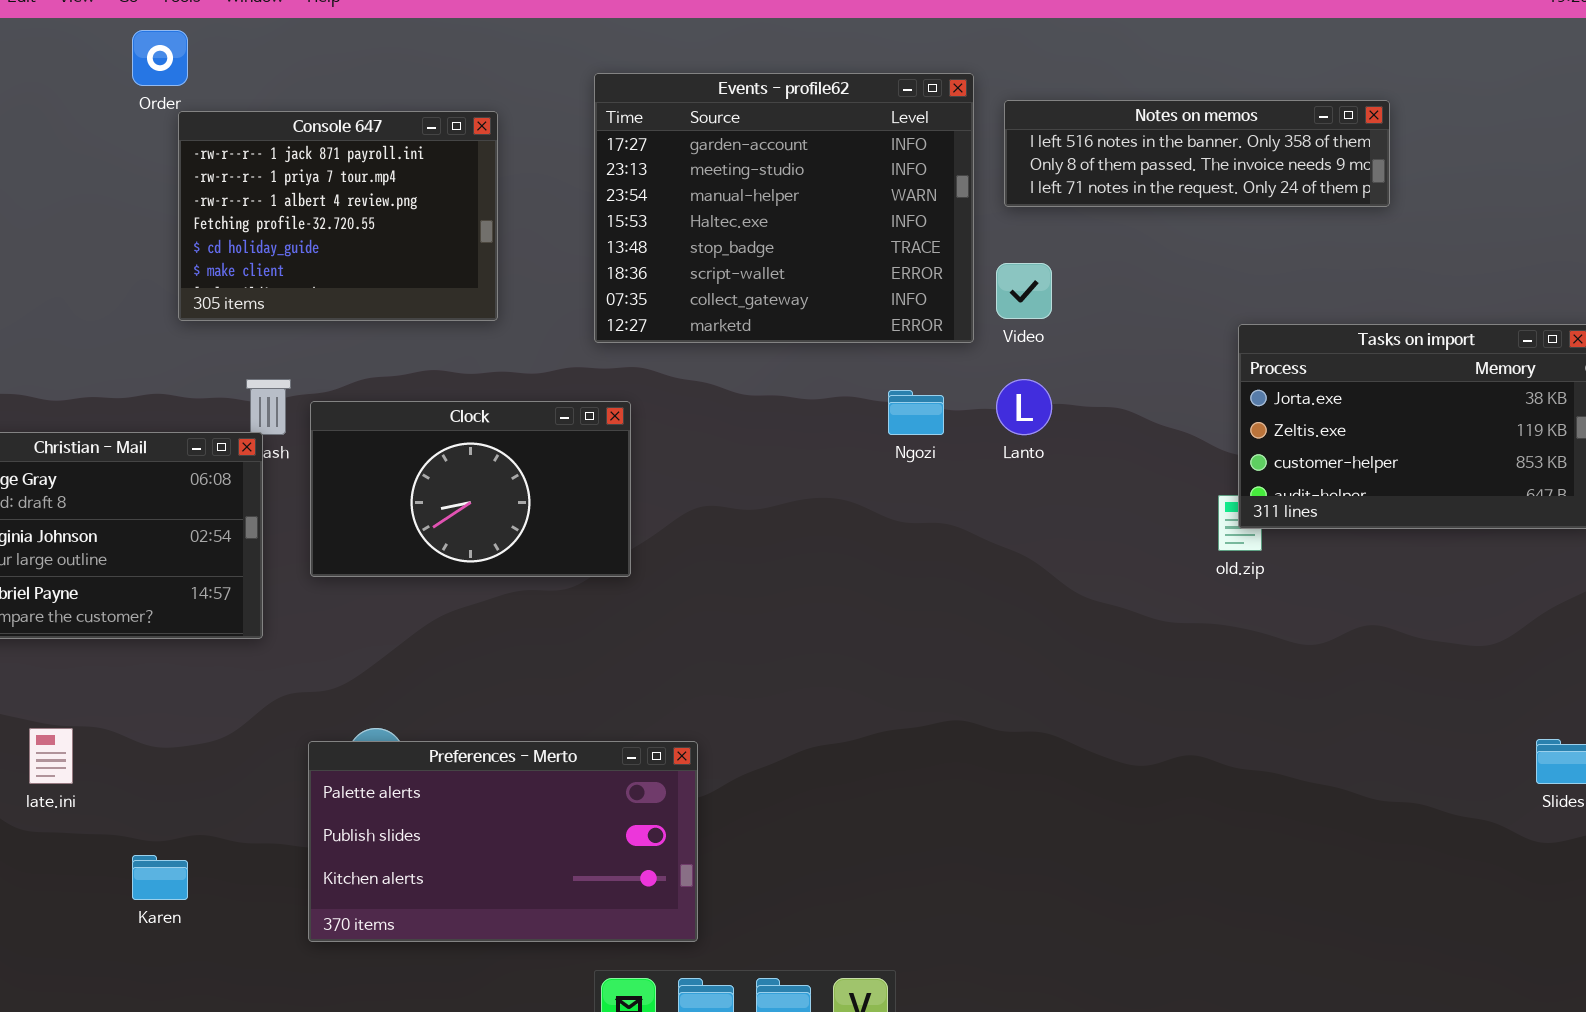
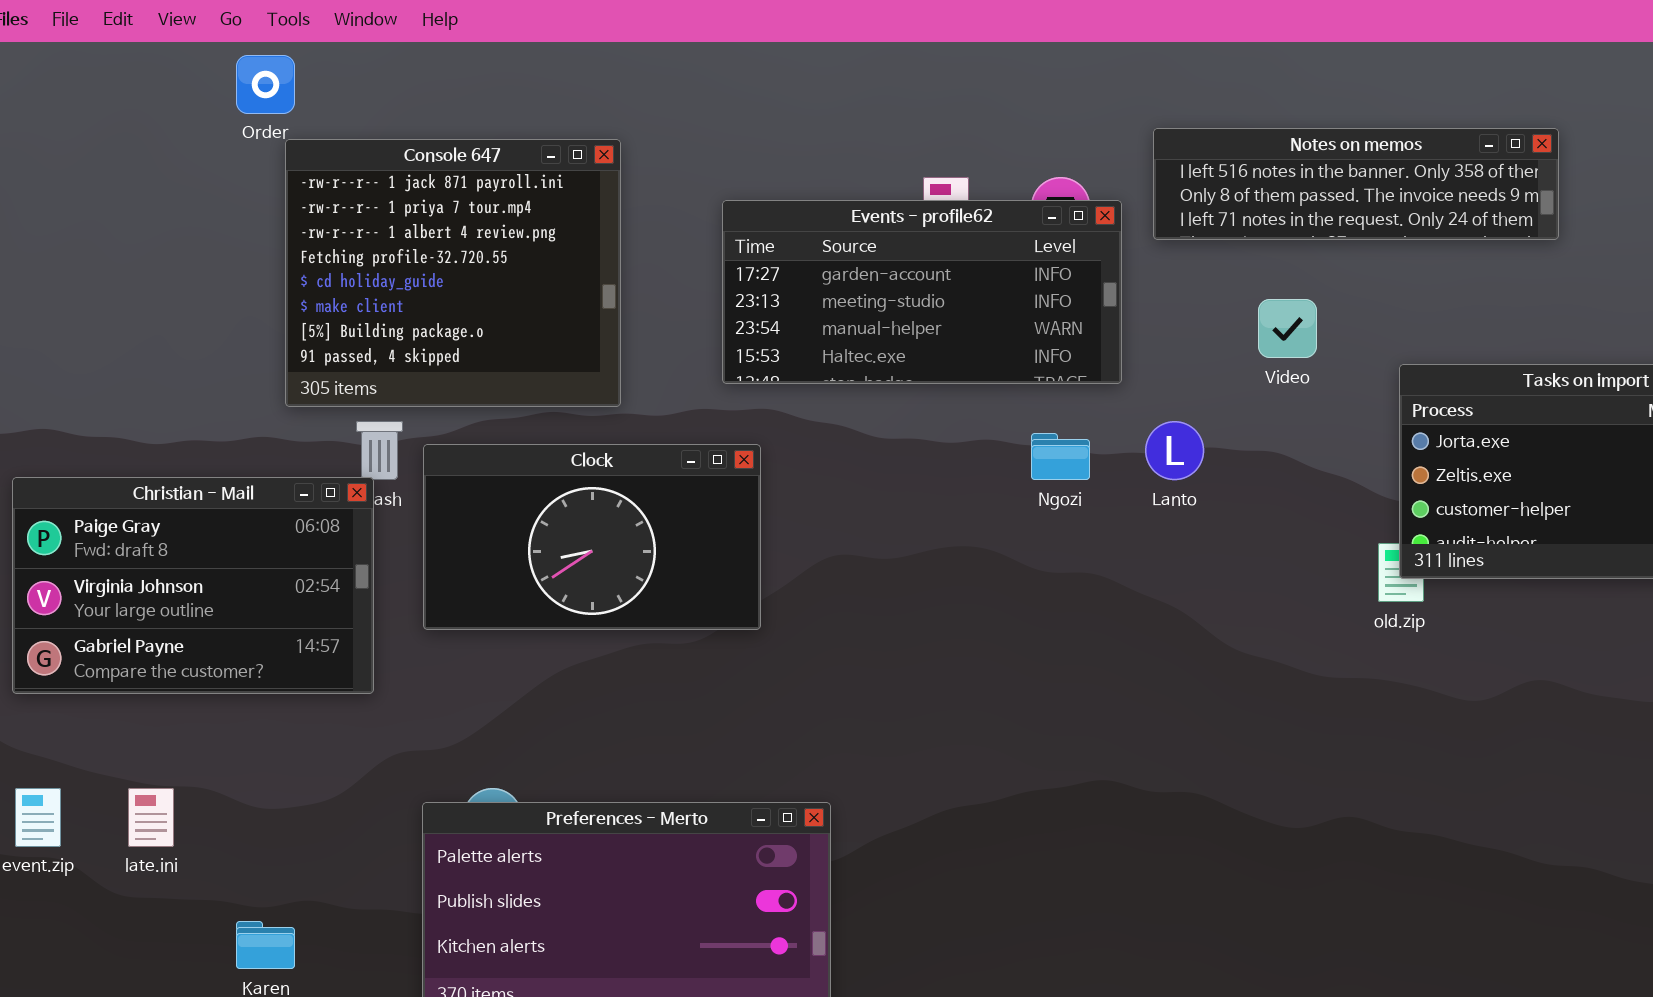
Events - profile62: [594,73,974,343] -> [722,200,1122,384], resized
Console 647: [178,111,498,321] -> [285,139,621,407], resized
Video: [996,263,1052,319] -> [1258,299,1317,358], moved

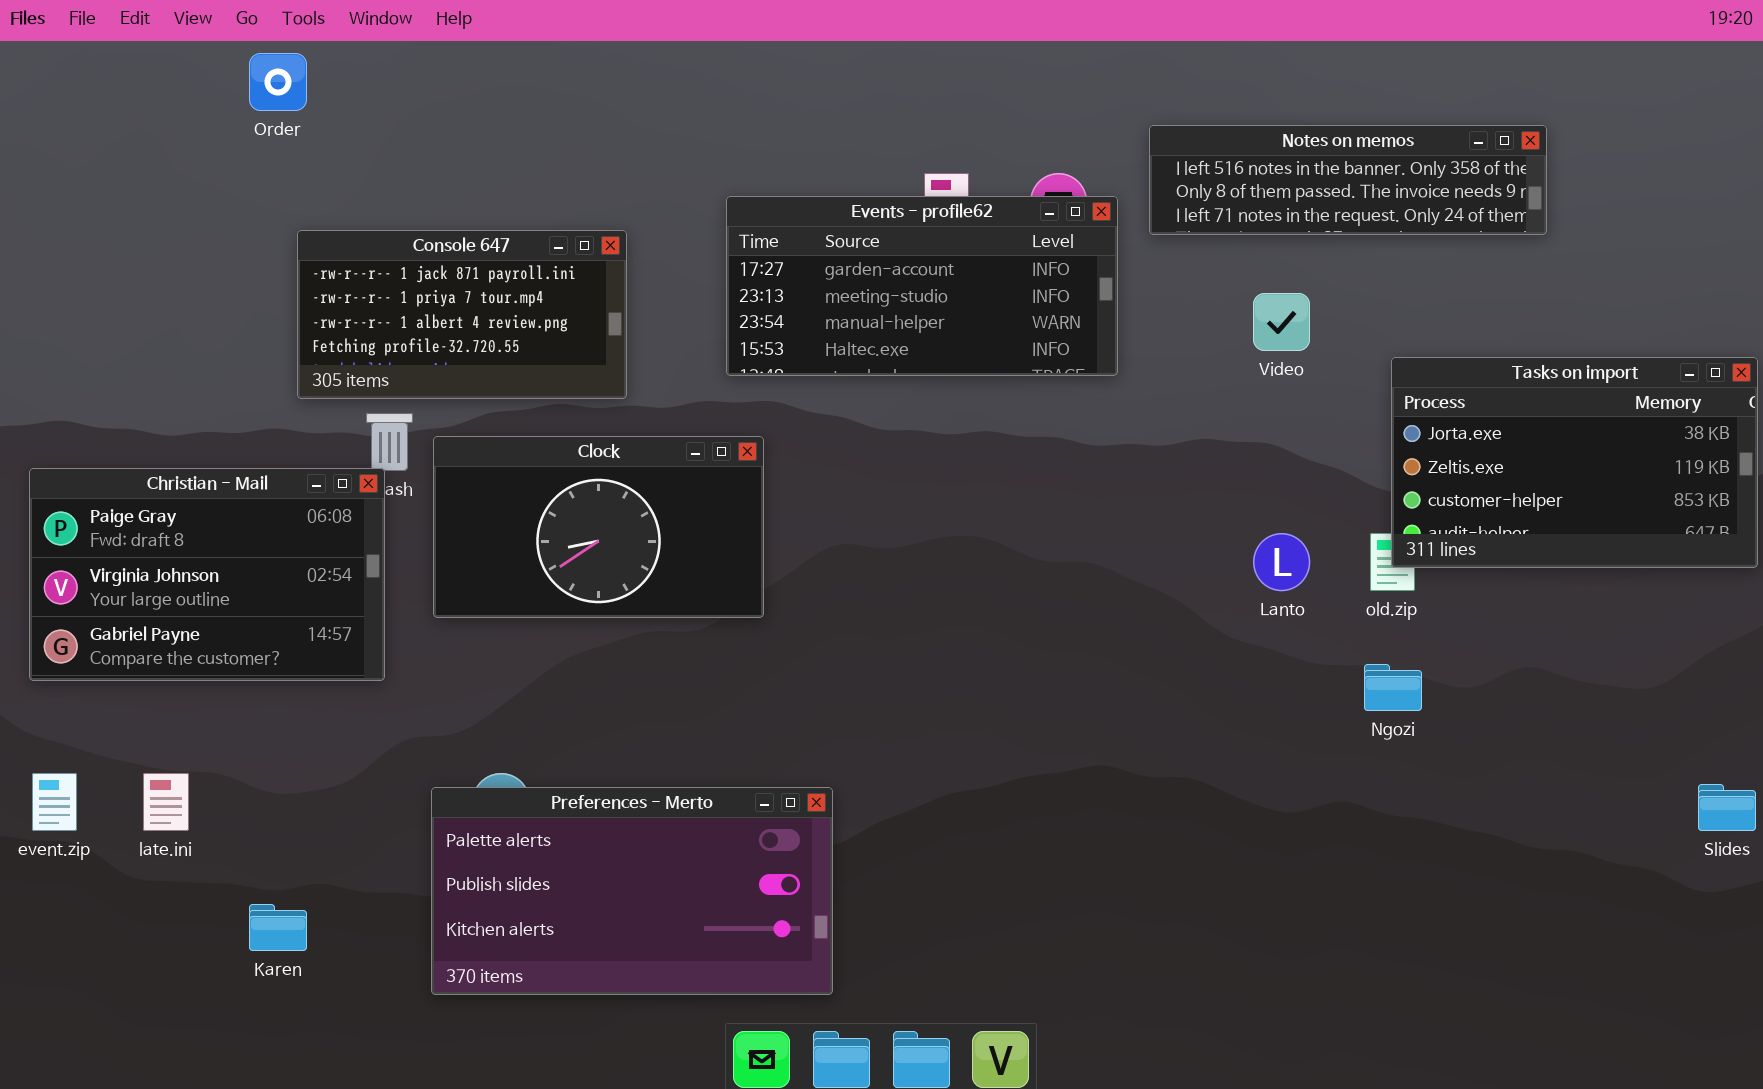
Console 647: [285,139,621,407] -> [297,230,627,399], resized
Lanto: [1145,421,1204,480] -> [1253,533,1310,591], moved
Ngozi: [1031,433,1090,480] -> [1364,664,1422,711], moved

